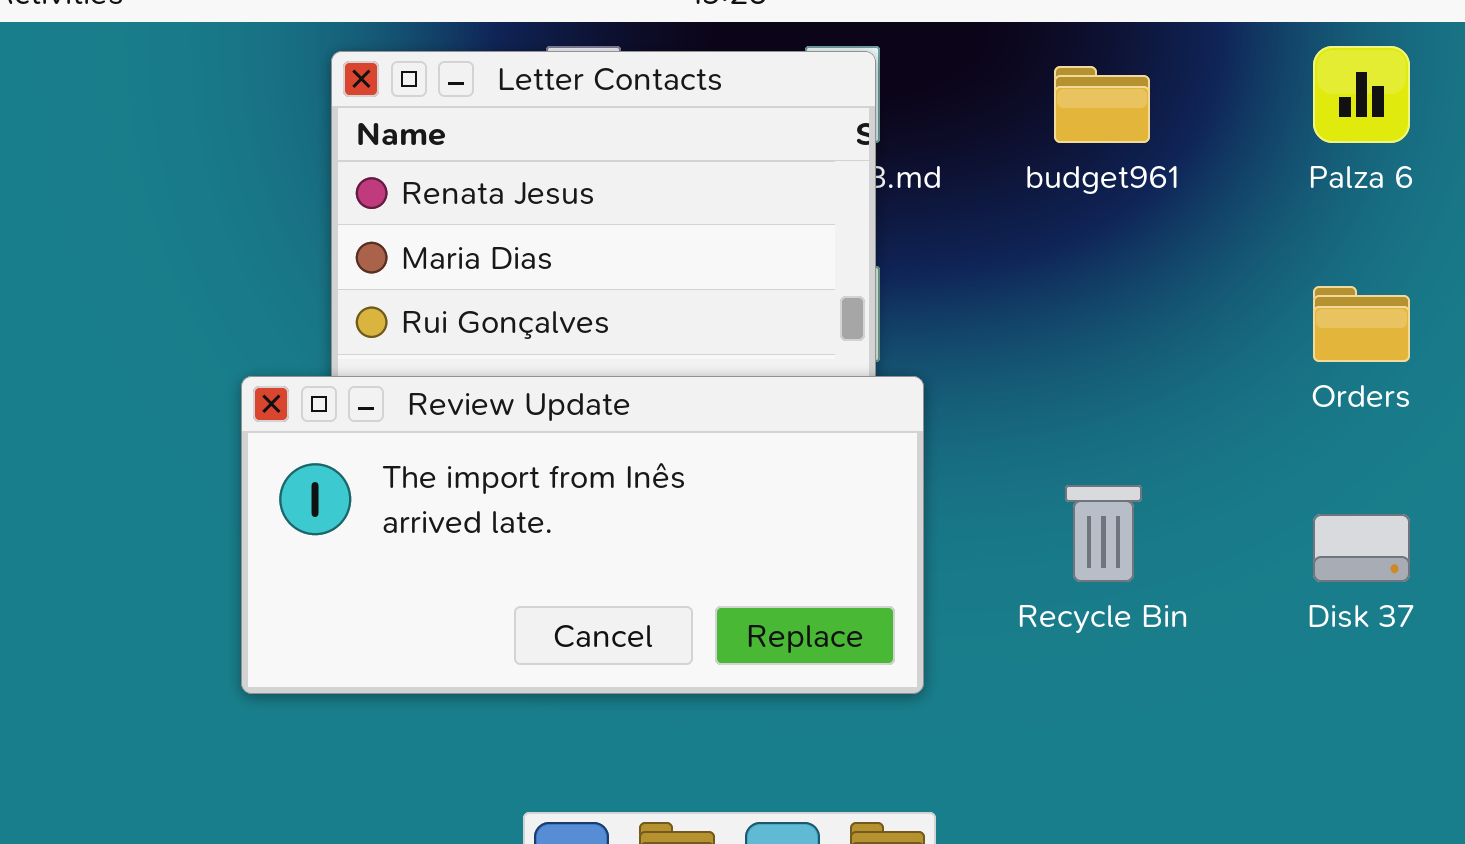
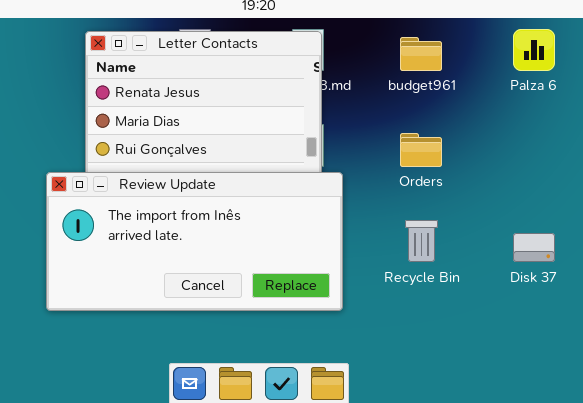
Orders: [1313,286,1410,362] -> [400,133,442,167], moved

